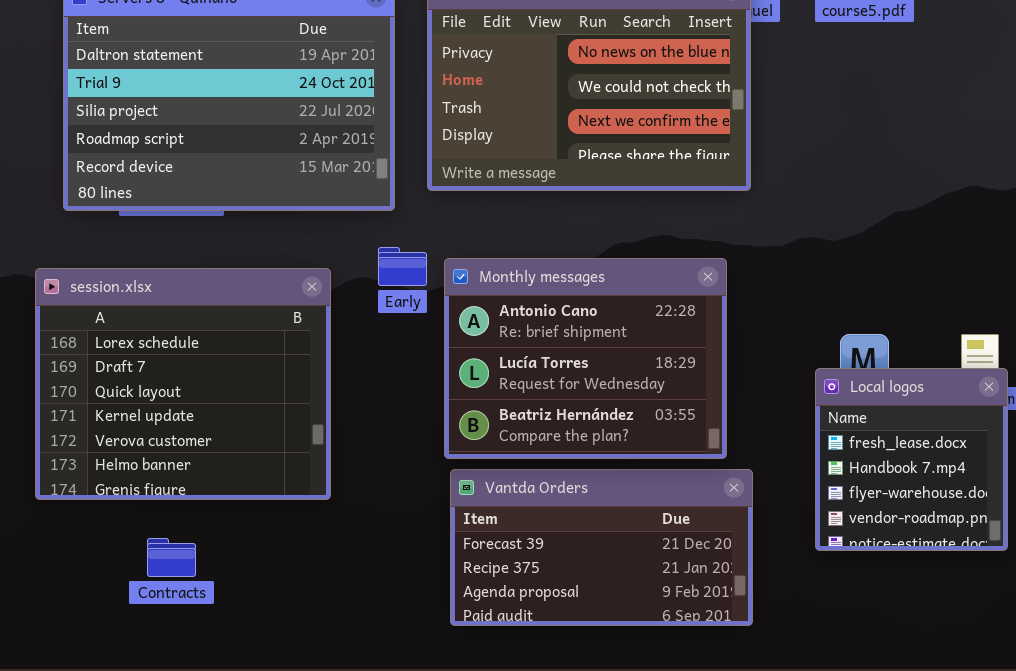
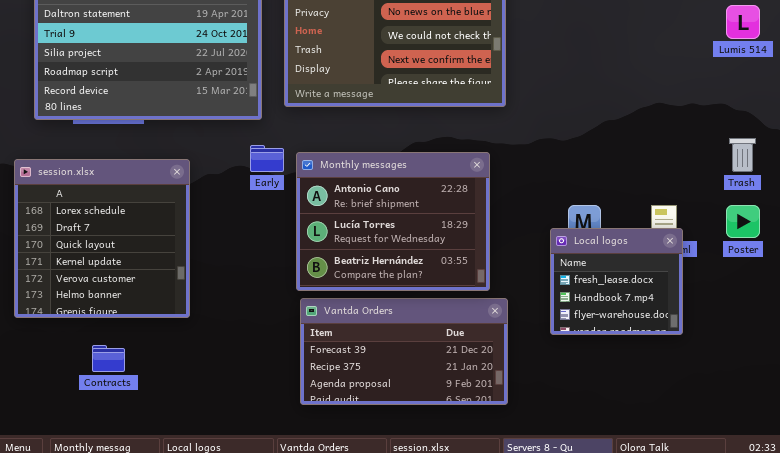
session.xlsx: [35,268,331,500] -> [14,159,190,318], resized
Local logos: [815,368,1008,551] -> [550,228,683,335], resized

